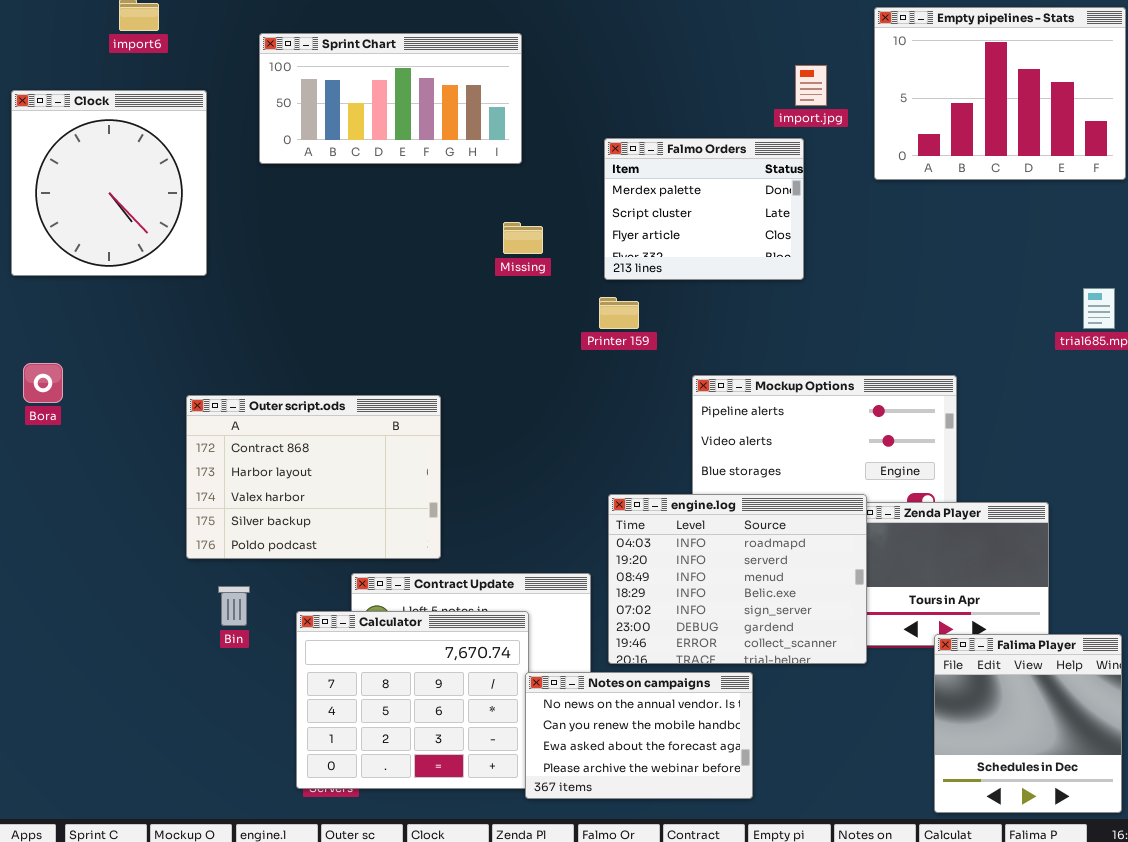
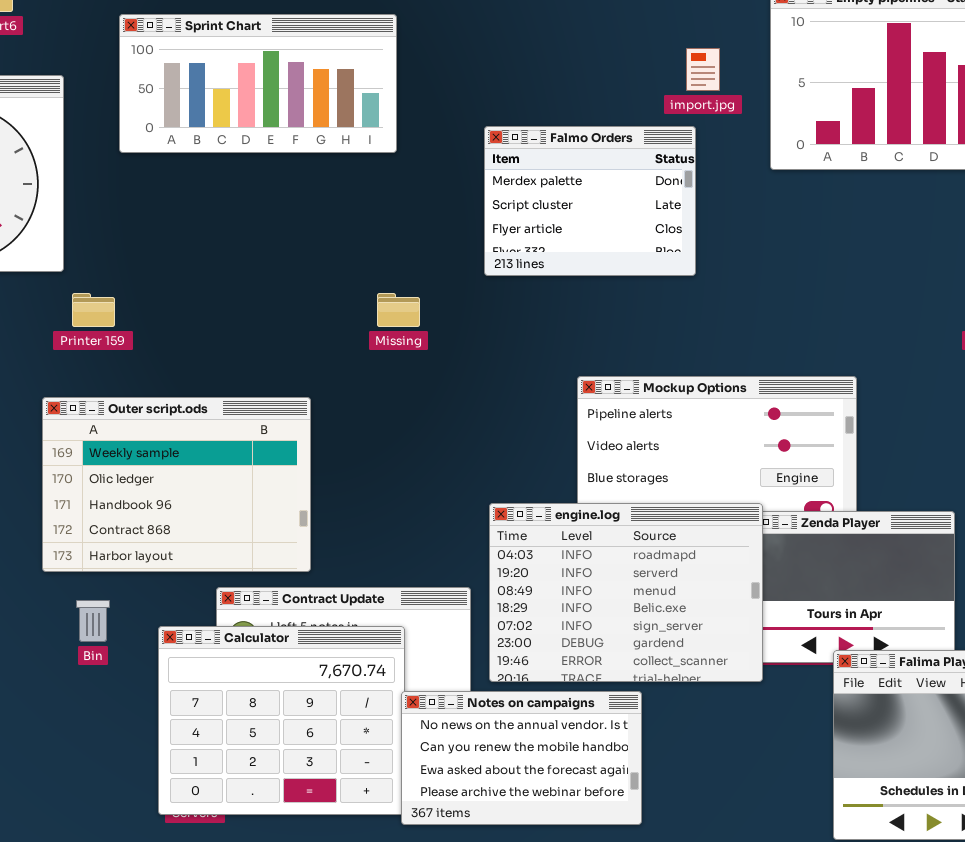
Missing: [503,222,543,254] -> [377,293,420,327], moved
Printer 159: [599,297,639,329] -> [72,293,115,327], moved
Outer script.ods: [186,395,441,559] -> [42,397,311,572], scrolled up 3 rows

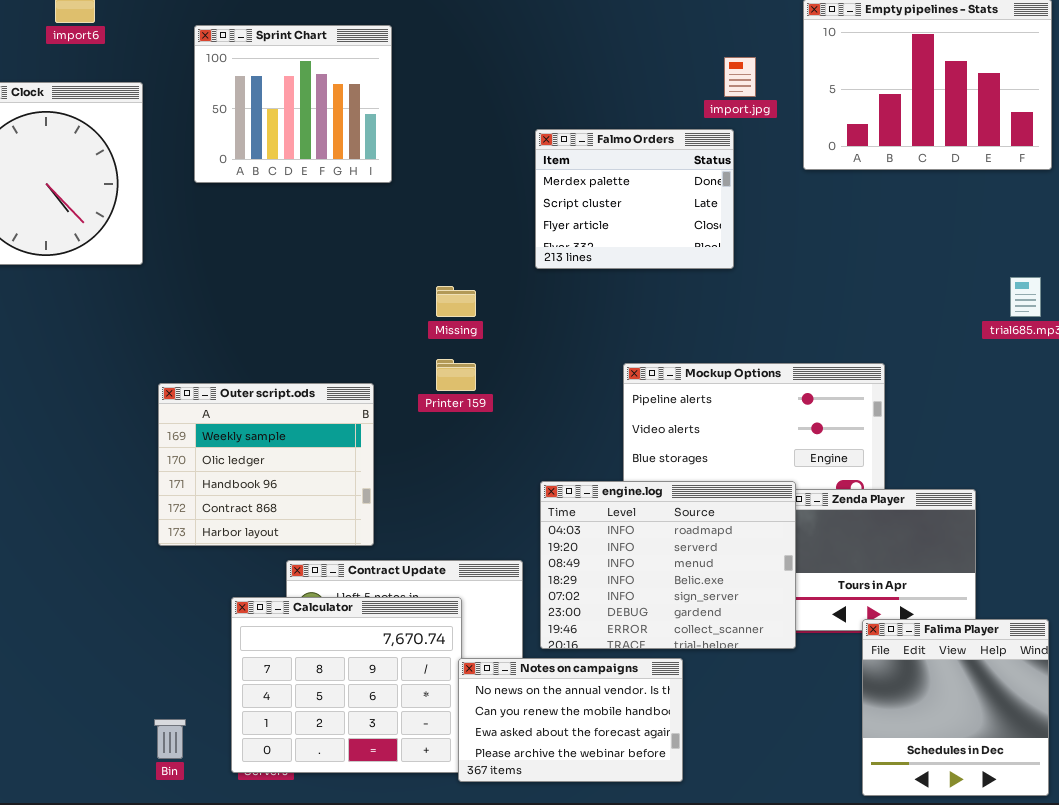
Sprint Chart: [119,14,397,153] -> [194,25,392,183], resized
Printer 159: [72,293,115,327] -> [436,359,476,391], moved
Outer script.ods: [42,397,311,572] -> [158,383,374,546], resized
Bin: [76,600,110,642] -> [154,719,186,759], moved

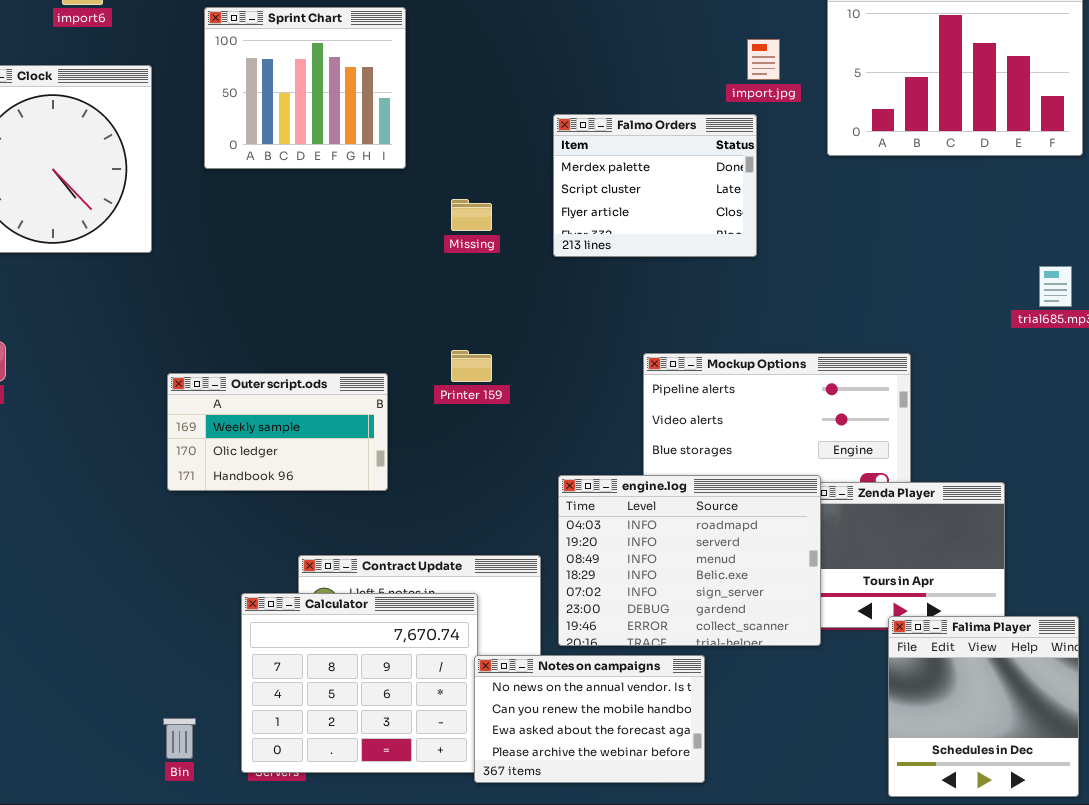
Missing: [436,286,476,317] -> [451,199,492,231], moved
Outer script.ods: [158,383,374,546] -> [167,373,388,491], resized

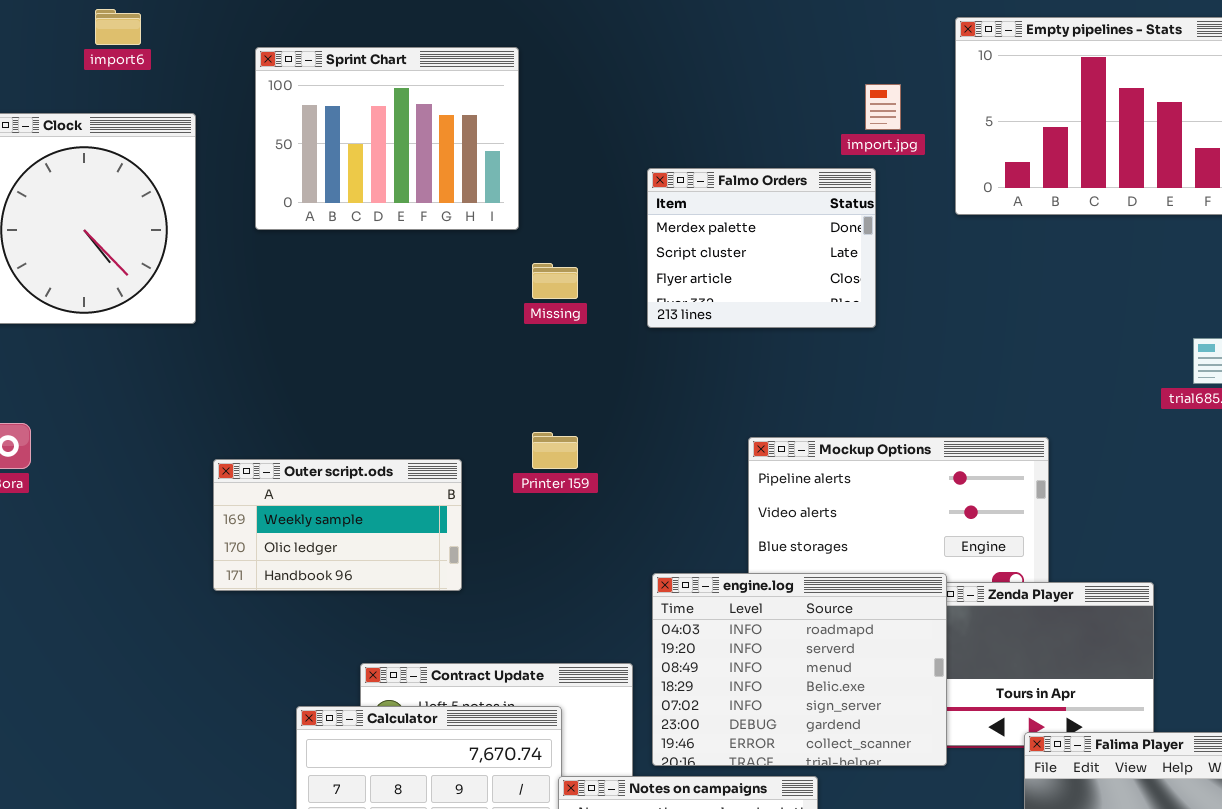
Sprint Chart: [204,7,406,169] -> [255,47,519,230], resized

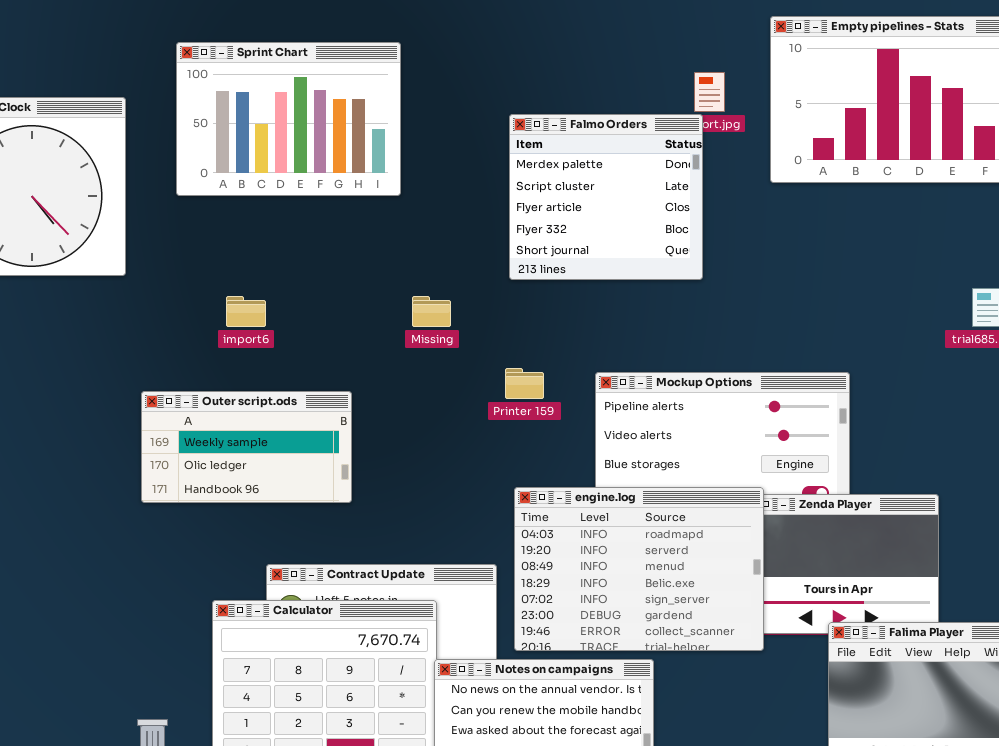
import6: [95,9,141,45] -> [226,296,266,327], moved
Falmo Orders: [647,168,876,328] -> [509,114,703,280], resized
Missing: [532,263,578,299] -> [412,296,451,327], moved
Printer 159: [532,432,578,469] -> [505,368,544,399], moved

